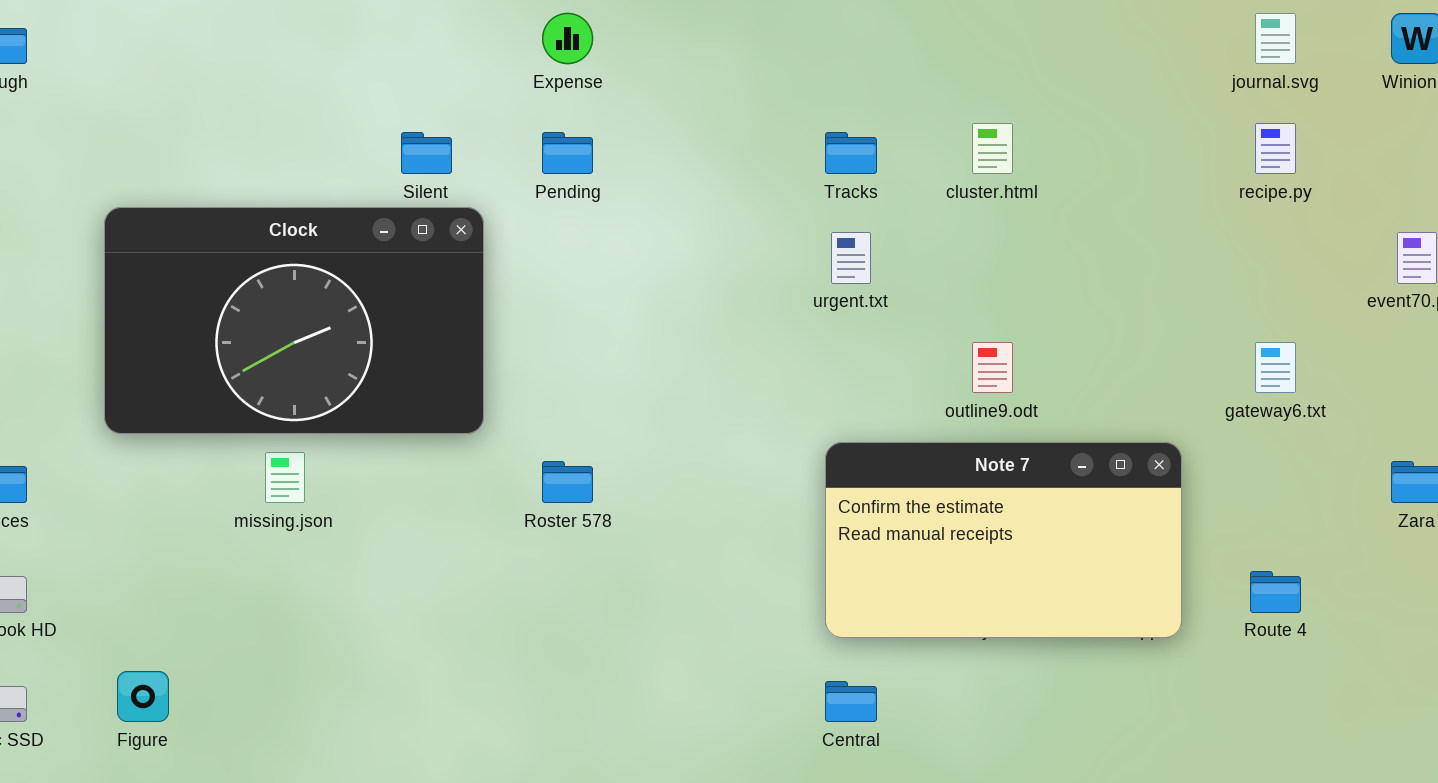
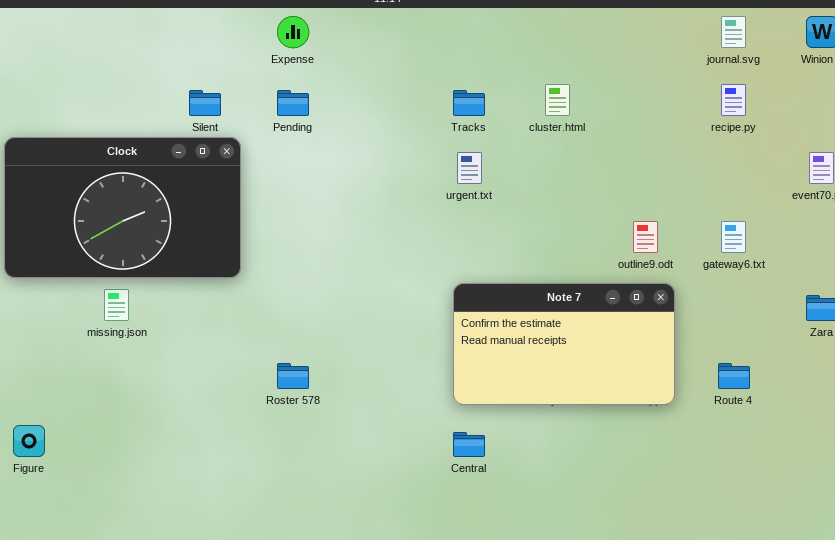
outline9.odt: [972,342,1013,393] -> [633,221,658,253], moved
Roster 578: [542,461,593,503] -> [277,363,309,389], moved

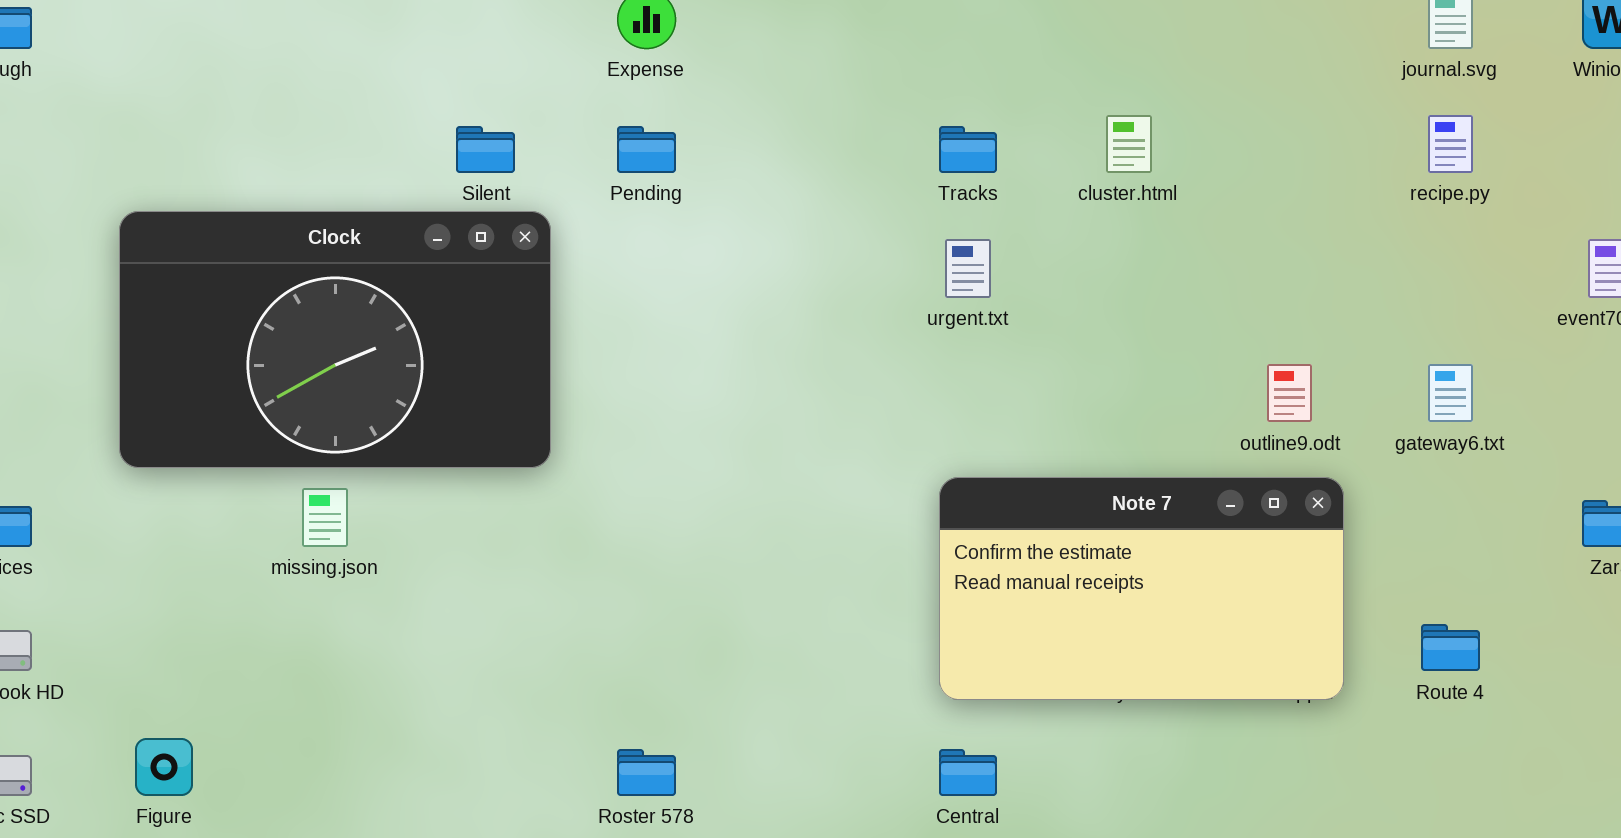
Roster 578: [277,363,309,389] -> [617,749,676,796], moved

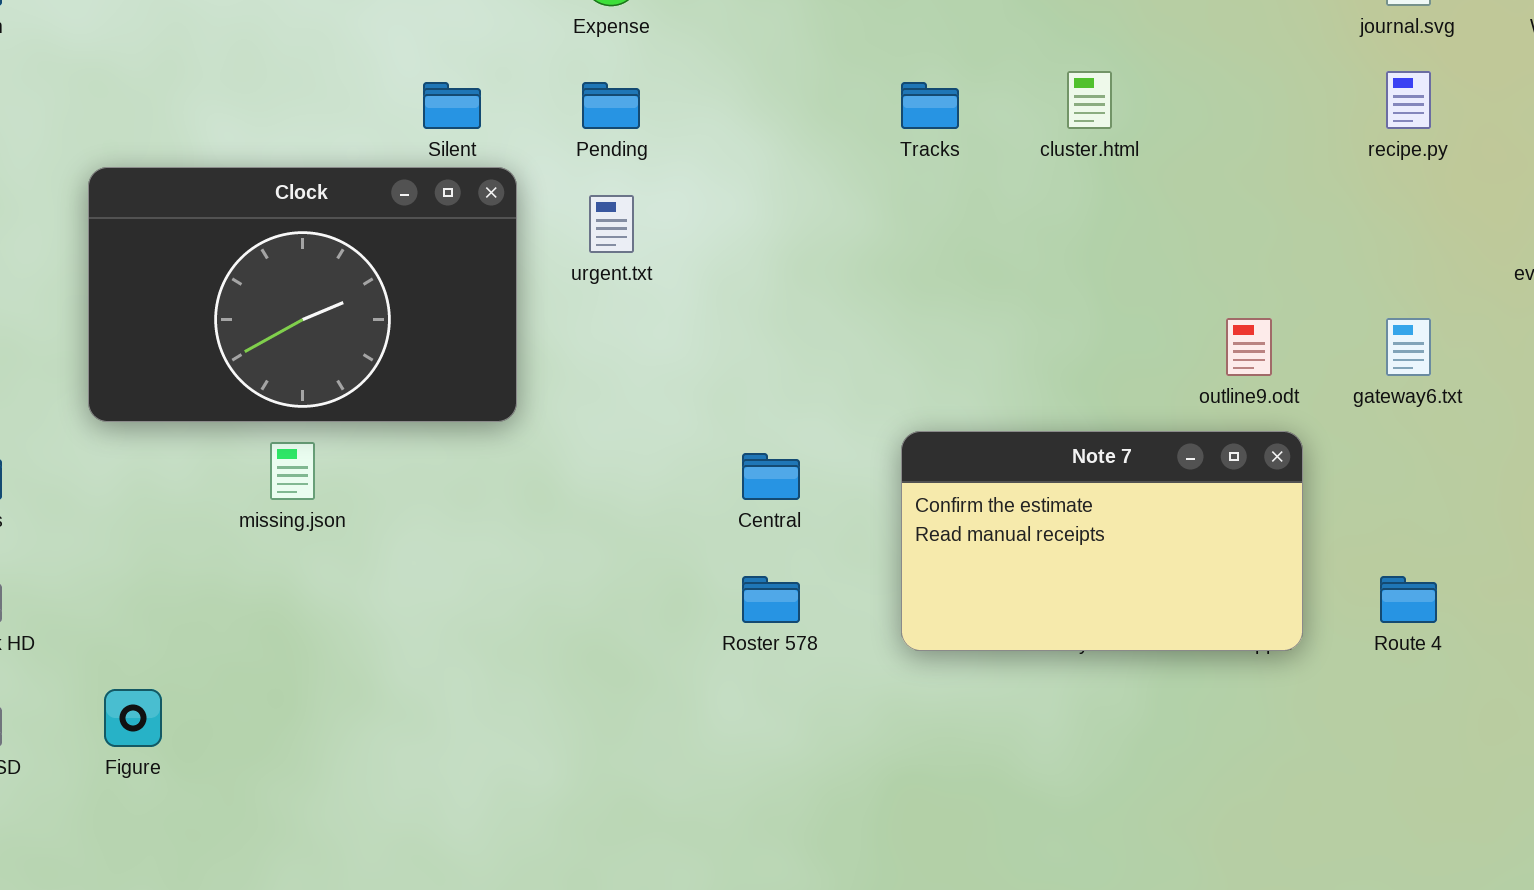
urgent.txt: [945,239,991,298] -> [589,195,634,253], moved
Roster 578: [617,749,676,796] -> [742,576,800,623], moved
Central: [939,749,997,796] -> [742,453,800,500], moved

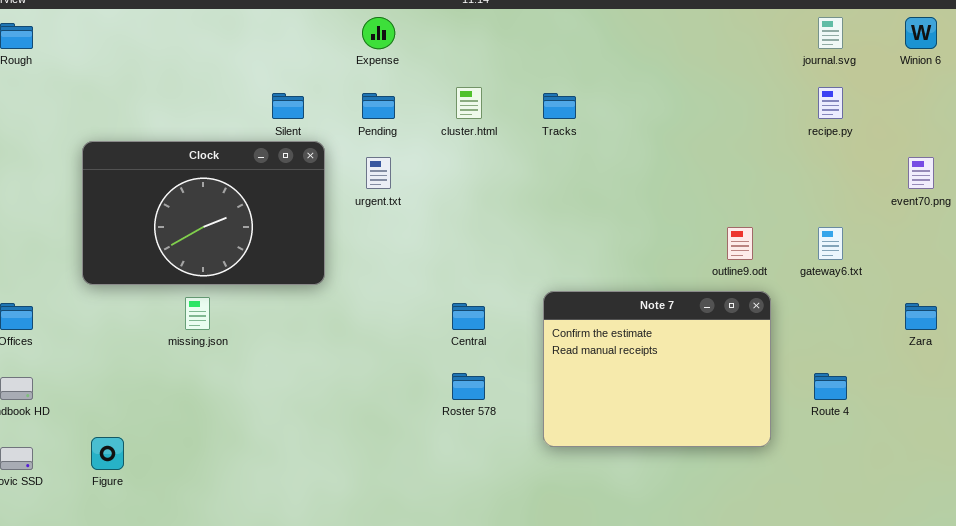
cluster.html: [1067,71,1112,129] -> [456,87,482,119], moved
Note 7: [901,431,1303,651] -> [543,291,771,447], resized

